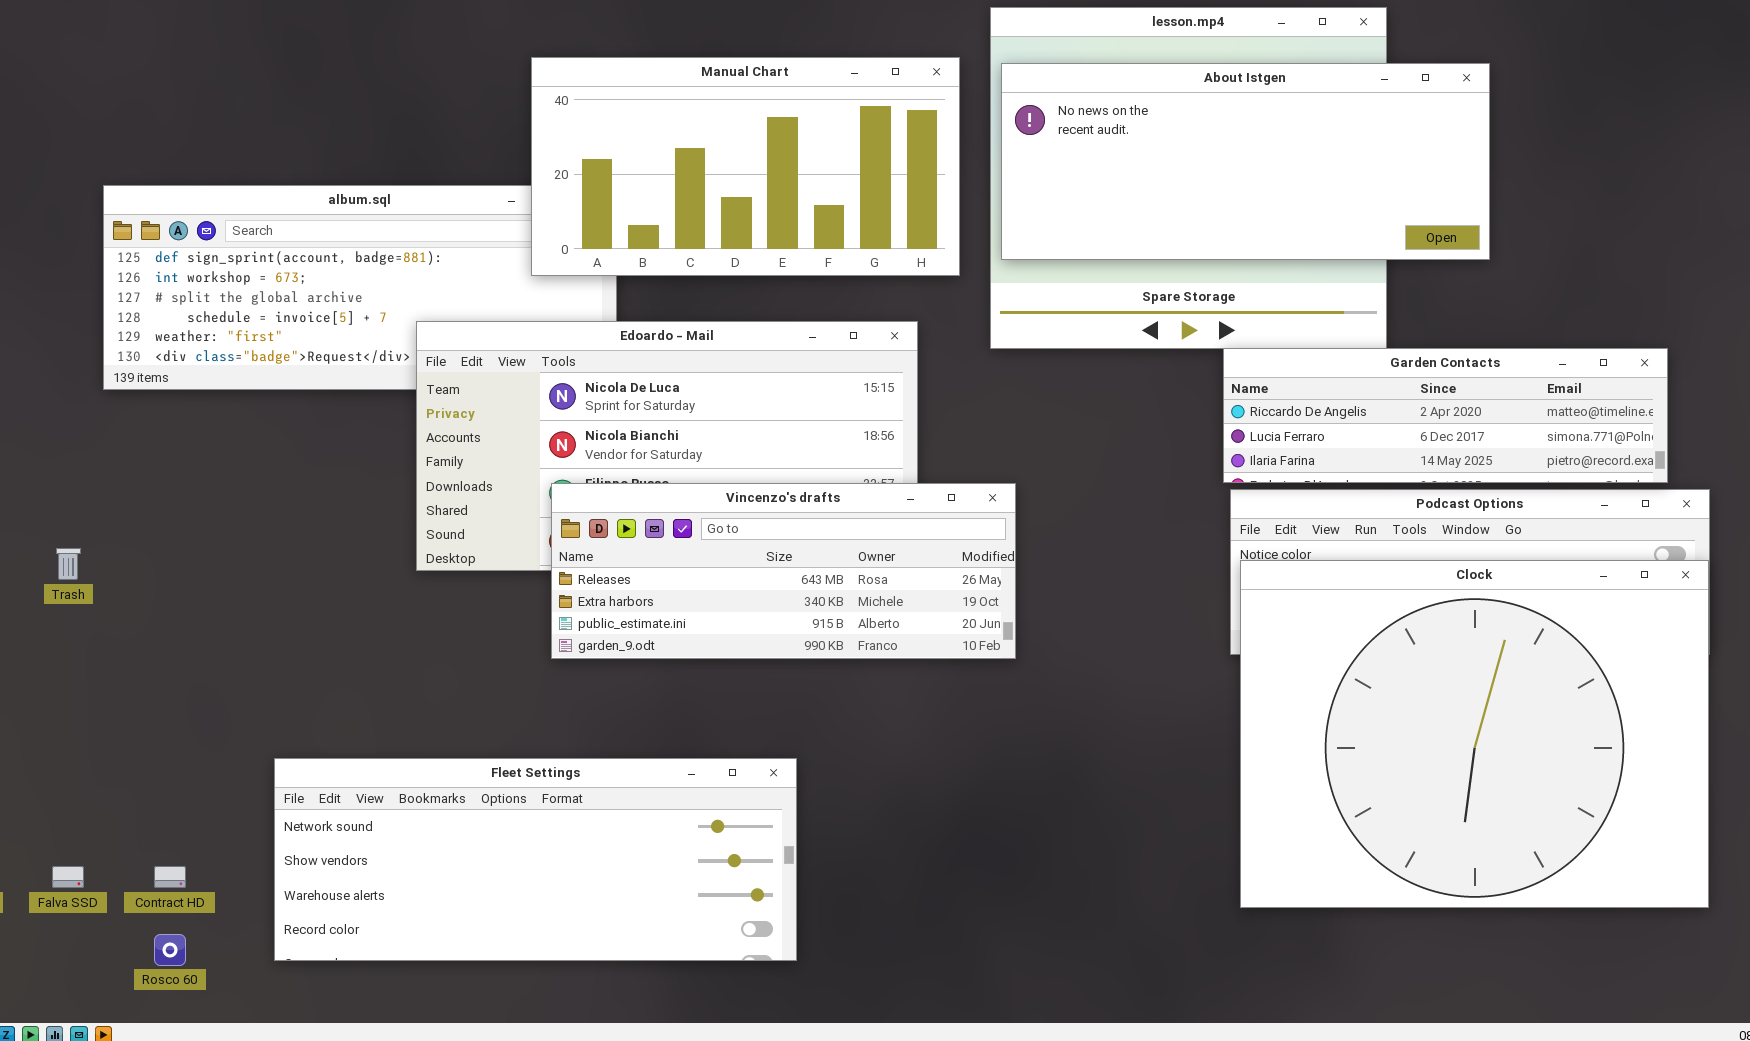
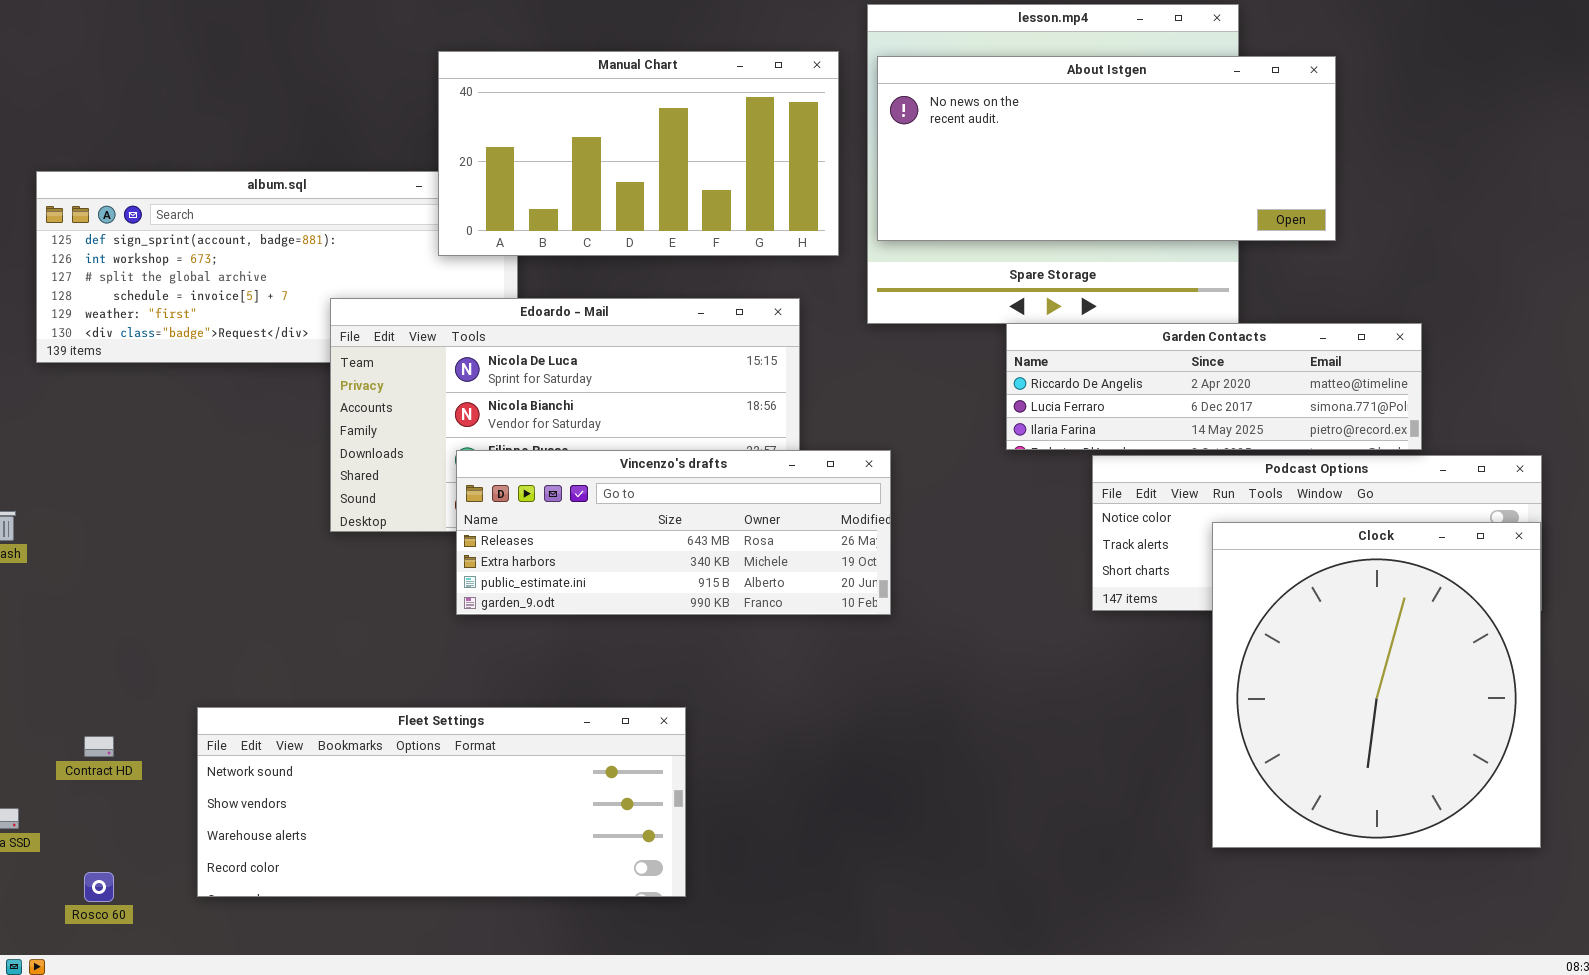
Garden Contacts: [1223,348,1668,483] -> [1006,323,1422,450], moved
Clock: [1240,560,1709,908] -> [1212,522,1541,848], resized
Contract HD: [154,866,186,888] -> [84,736,114,757], moved

